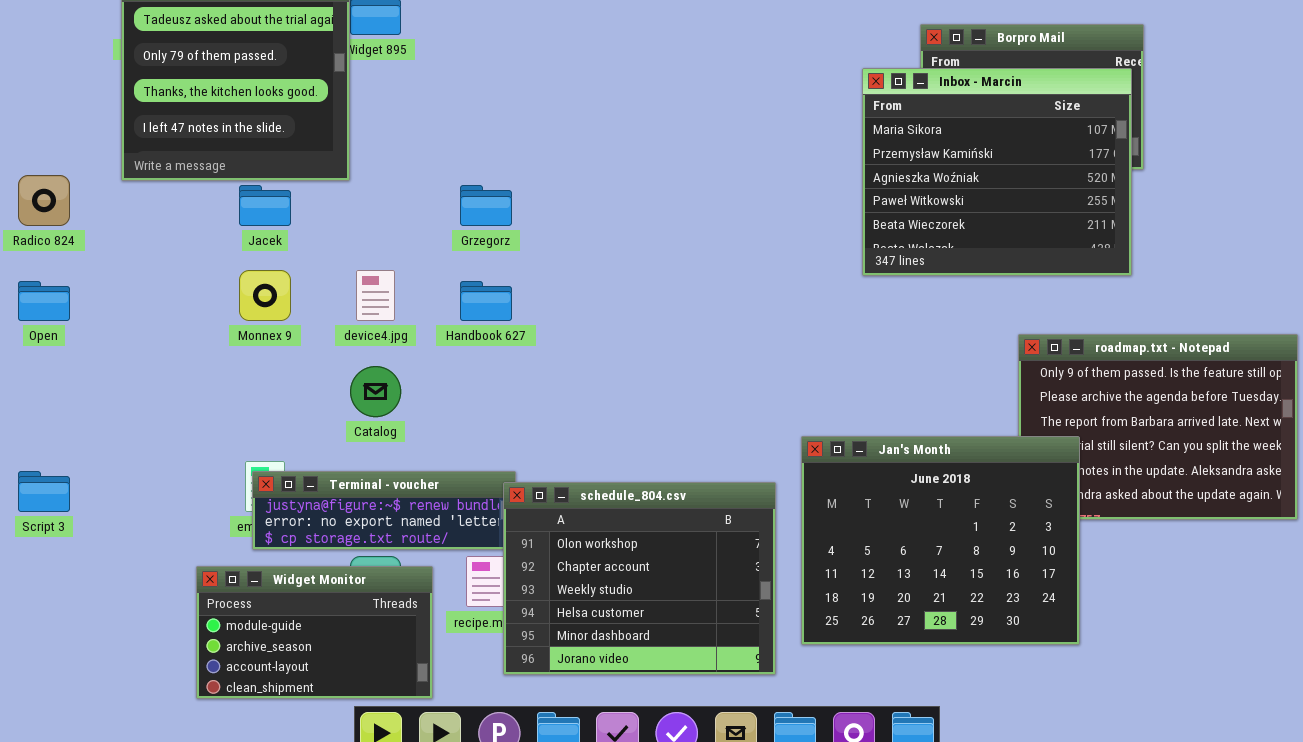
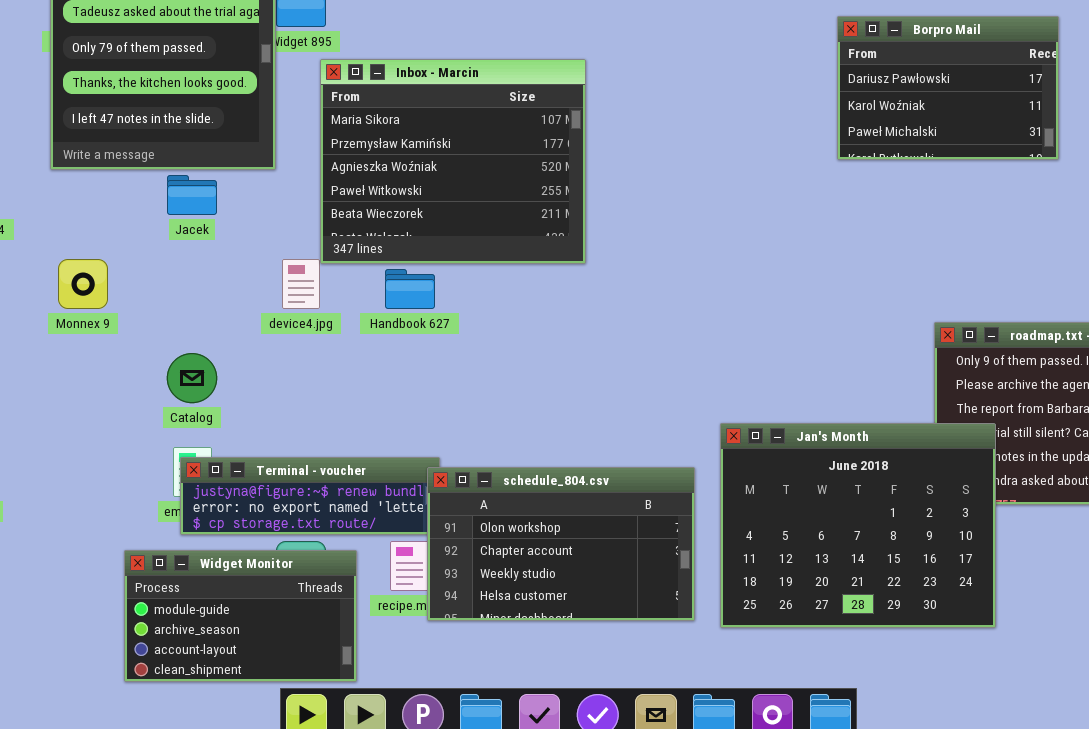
Inbox - Marcin: [862,68,1132,276] -> [320,59,586,264], moved
Monnex 9: [239,270,291,321] -> [58,259,108,309], moved
Catalog: [350,366,401,417] -> [167,353,217,403], moved
schedule_804.csv: [503,482,776,675] -> [427,467,695,621], resized

